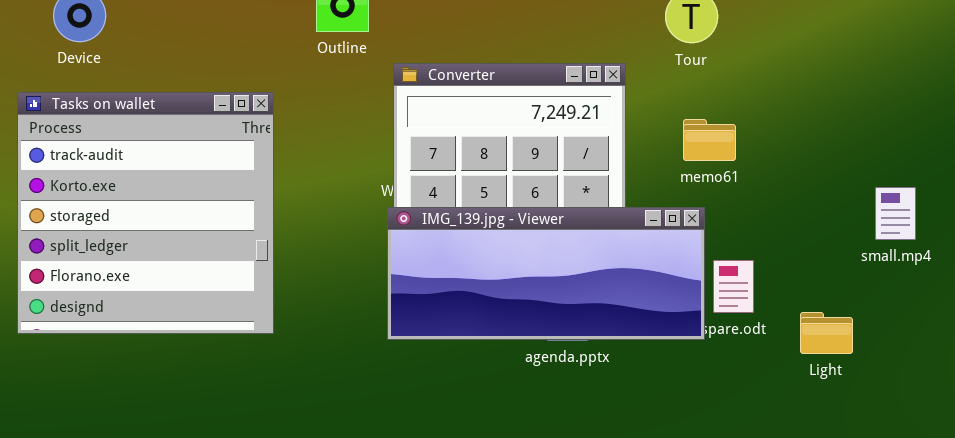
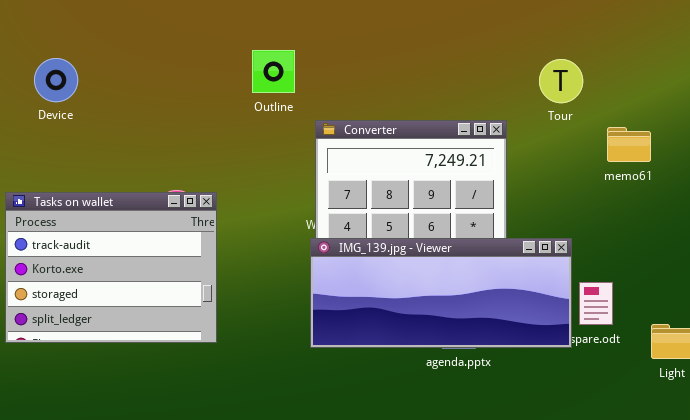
Tasks on wallet: [17,92,274,334] -> [5,192,217,343], resized
memo61: [683,119,736,161] -> [607,127,651,162], moved

